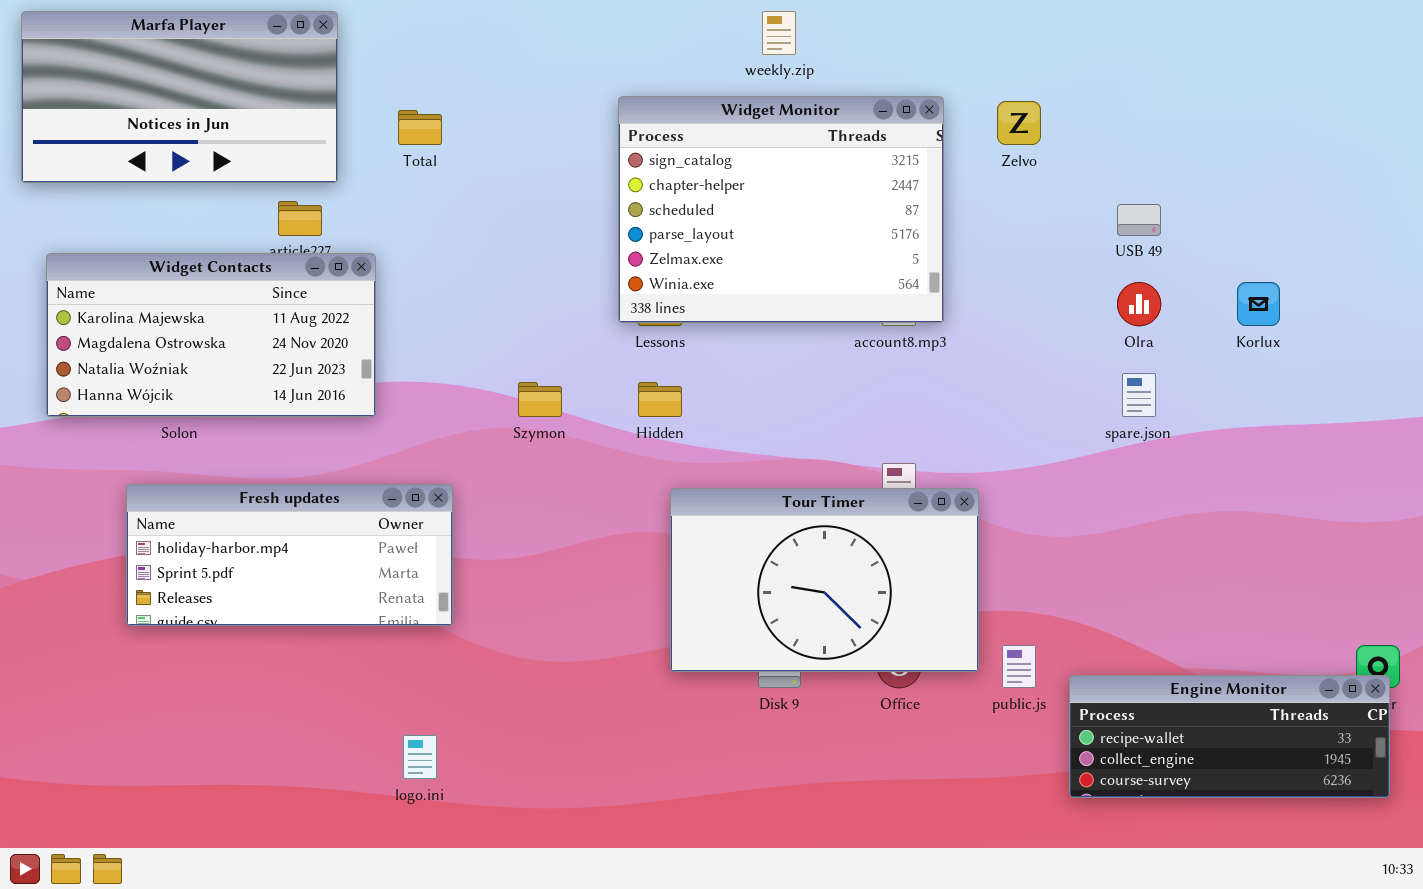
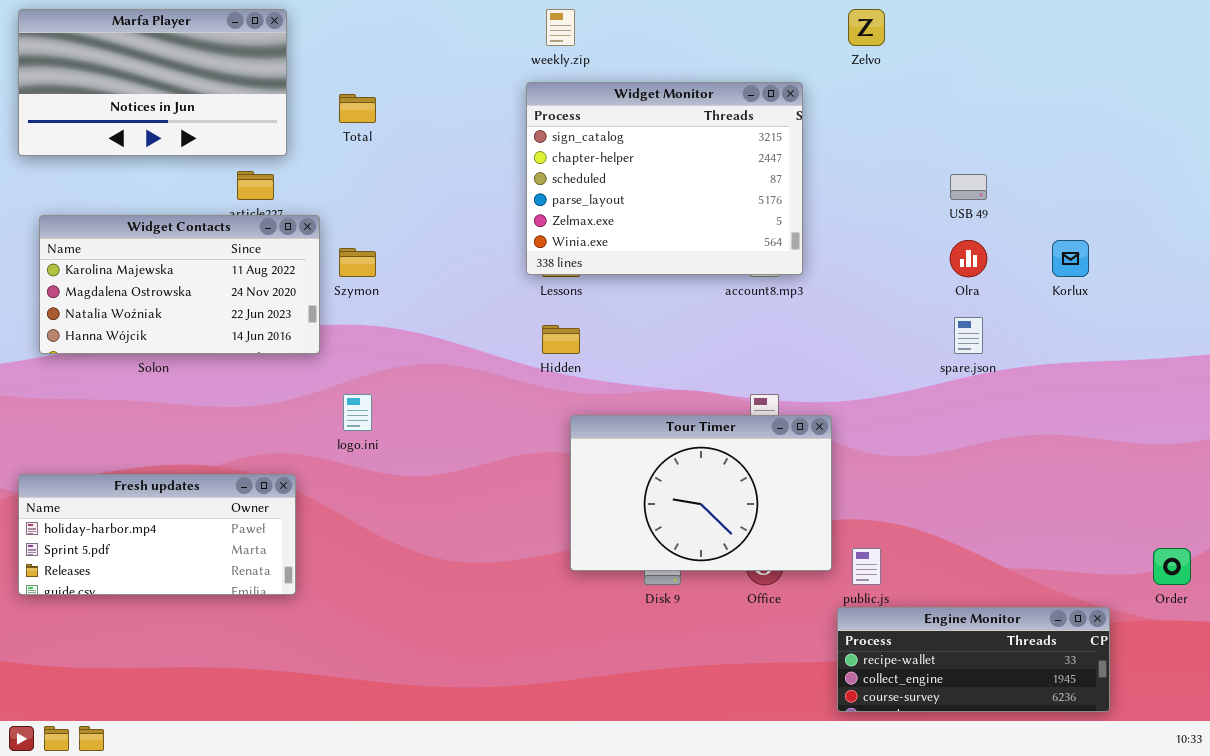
weekly.zip: [762,11,796,55] -> [546,9,575,46], moved
Zelvo: [997,101,1041,145] -> [848,9,885,46], moved
Szymon: [518,382,562,417] -> [339,248,376,277], moved
Fresh updates: [126,484,453,626] -> [18,474,296,595], moved
Engine Monitor: [1069,675,1390,798] -> [837,607,1110,712], moved
logo.ini: [403,735,437,779] -> [343,394,372,431], moved

